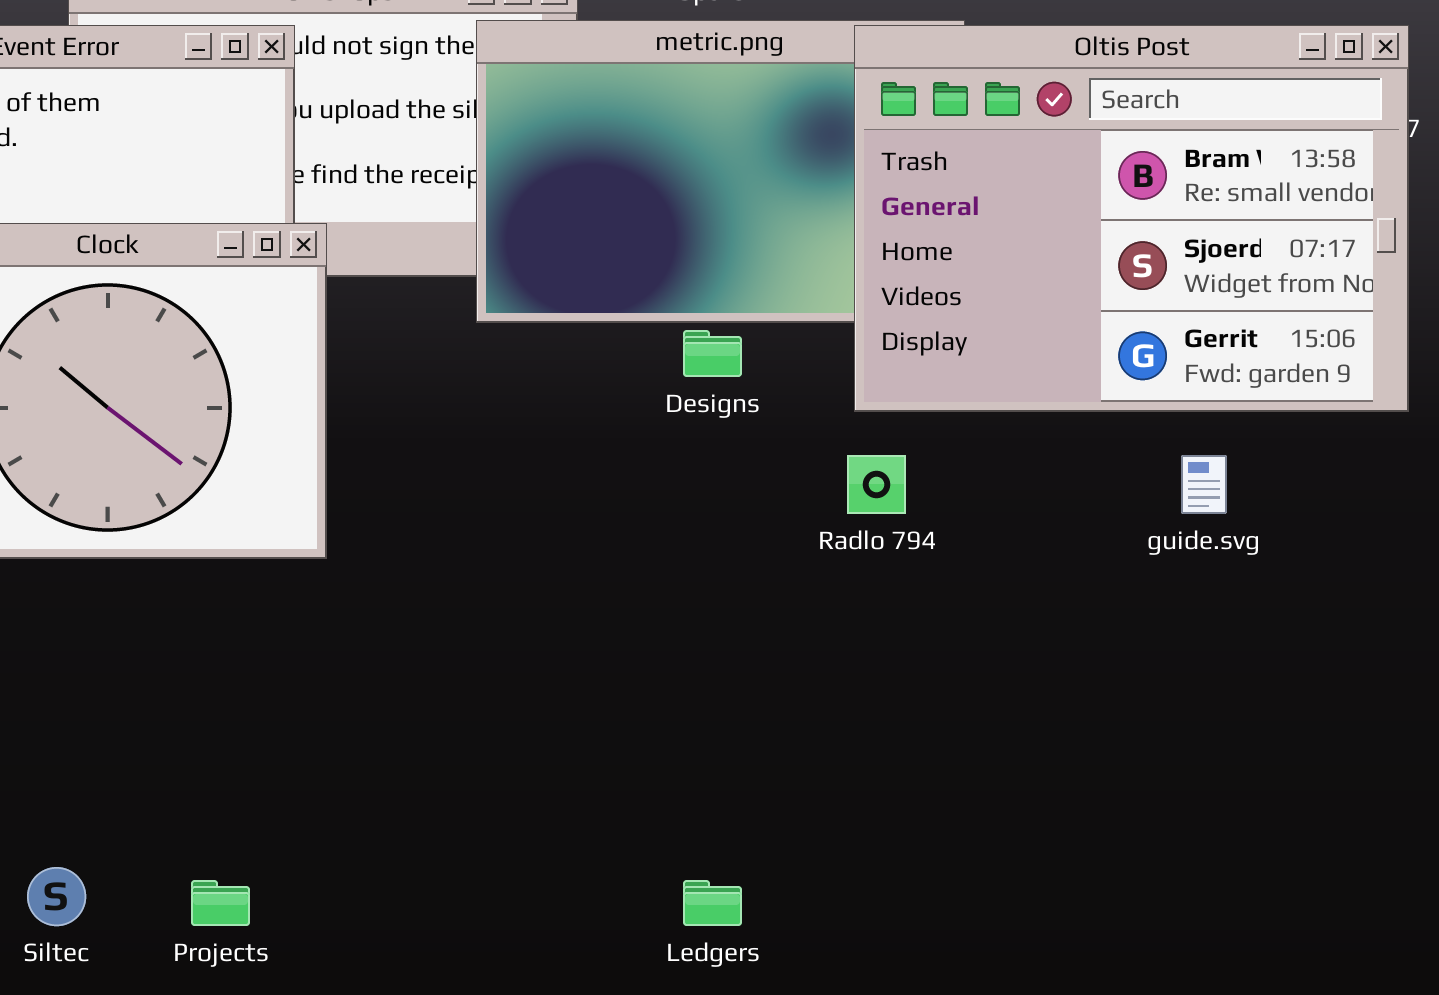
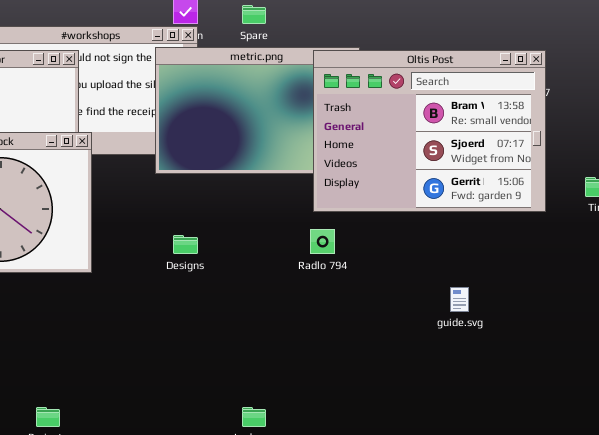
Designs: [683,330,742,377] -> [173,235,198,254], moved
guide.svg: [1181,455,1227,514] -> [450,287,469,312], moved

